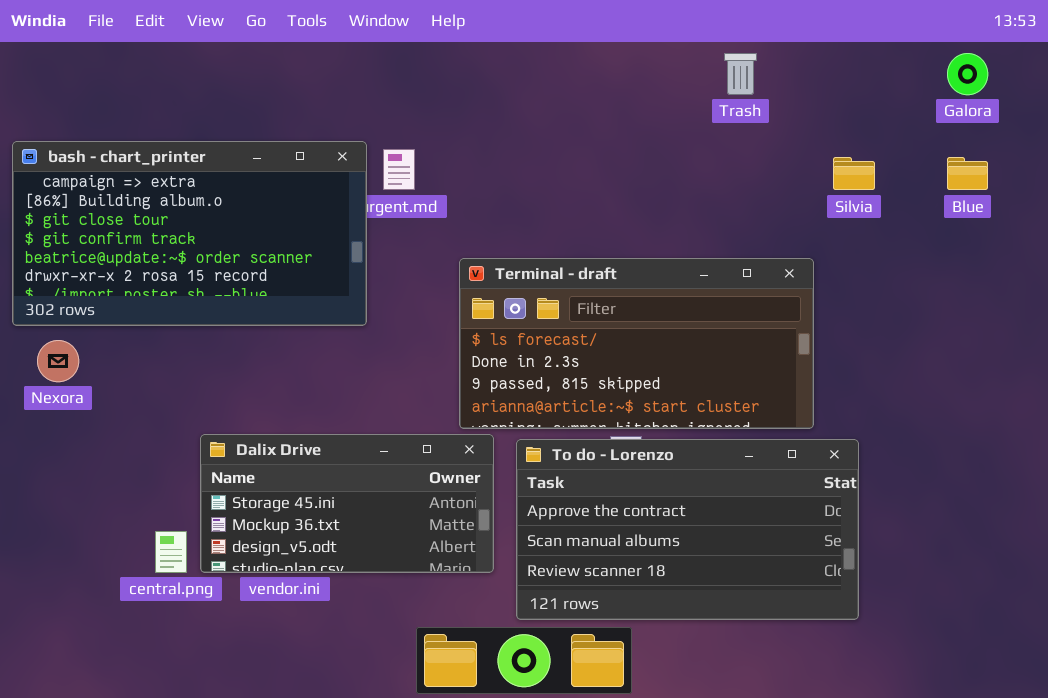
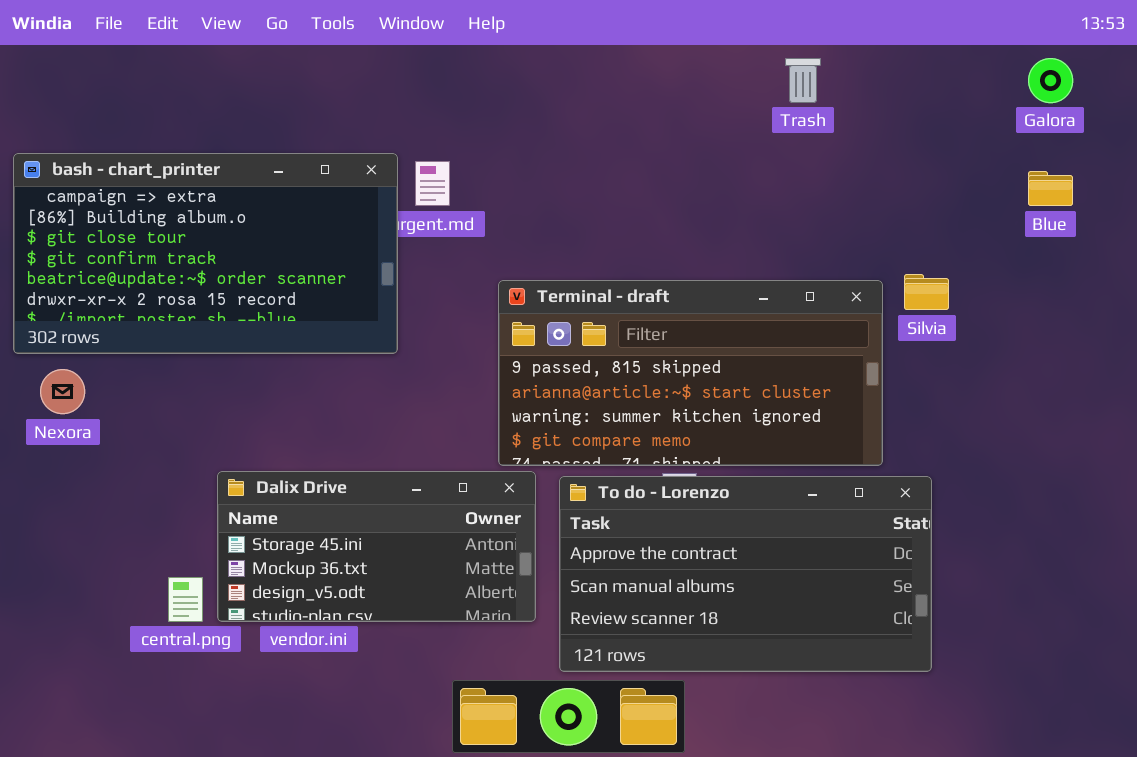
Silvia: [833,157,875,190] -> [904,274,949,310], moved
Terminal - draft: [459,258,814,429] -> [498,280,883,466], scrolled down 2 rows

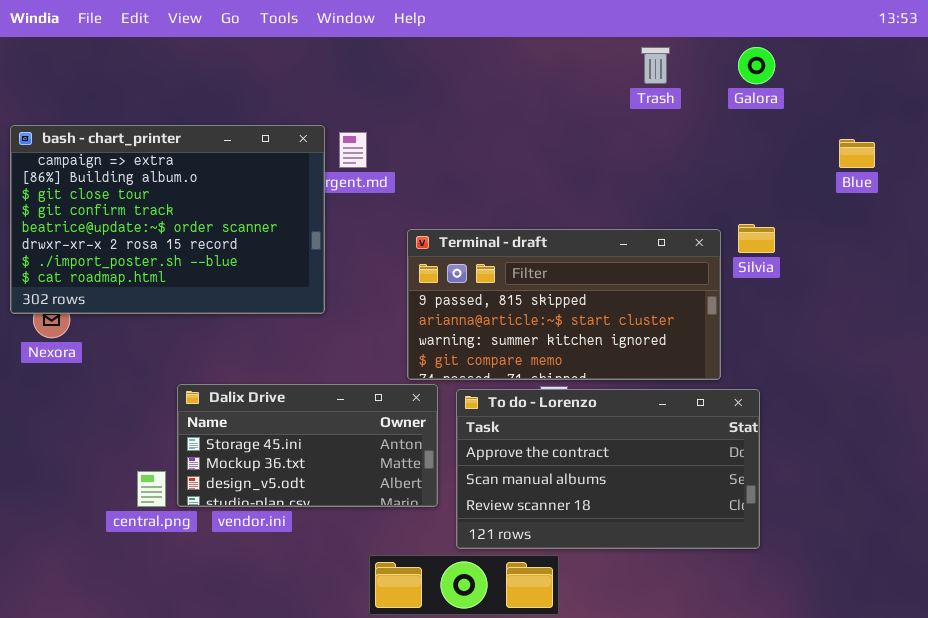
Galora: [1028,58,1073,103] -> [738,47,775,84], moved
bash - chart_printer: [13,153,398,354] -> [10,125,325,314], resized

